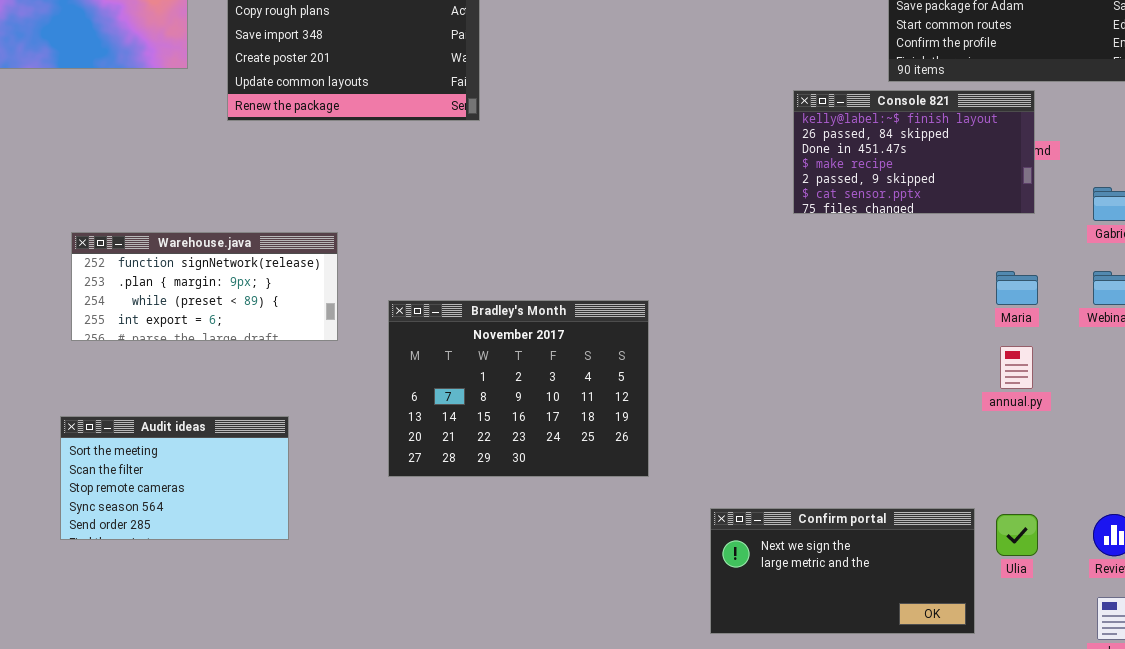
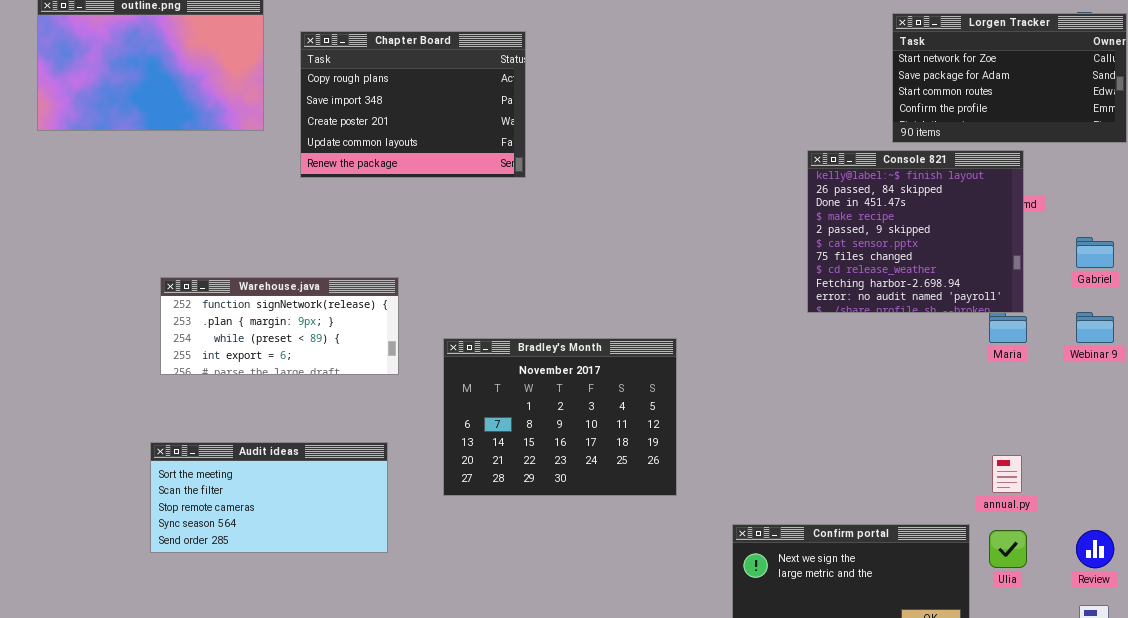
Console 821: [793,90,1035,214] -> [807,150,1024,313], resized
annual.py: [1000,346,1033,389] -> [992,455,1022,493], moved
Audit ideas: [60,416,289,540] -> [150,442,388,553], resized

